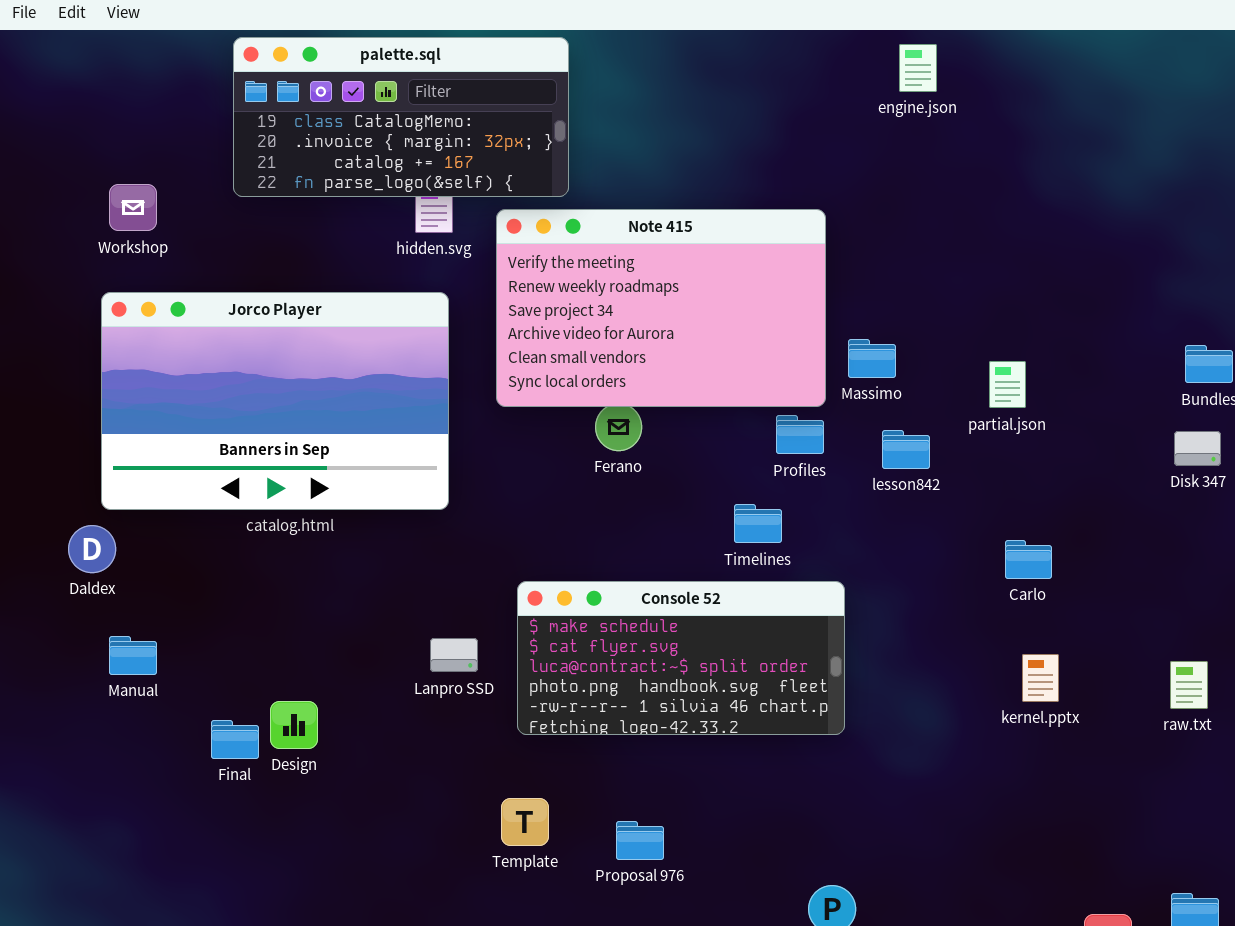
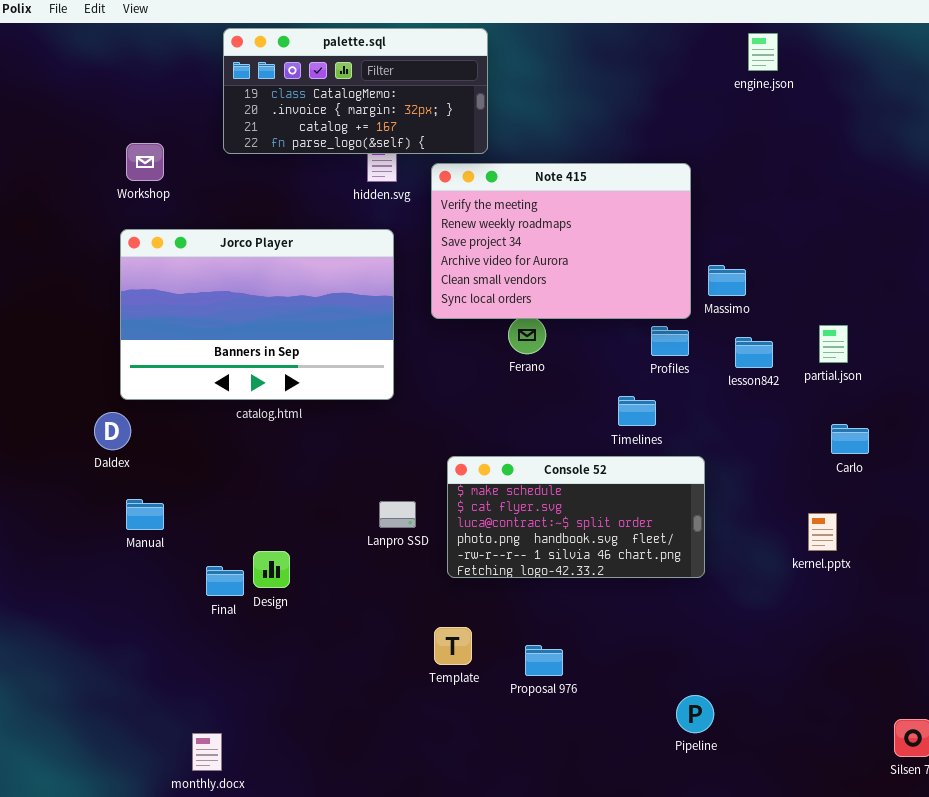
partial.json: [989,361,1026,408] -> [819,325,848,363], moved
kernel.pptx: [1022,654,1059,702] -> [808,513,837,551], moved

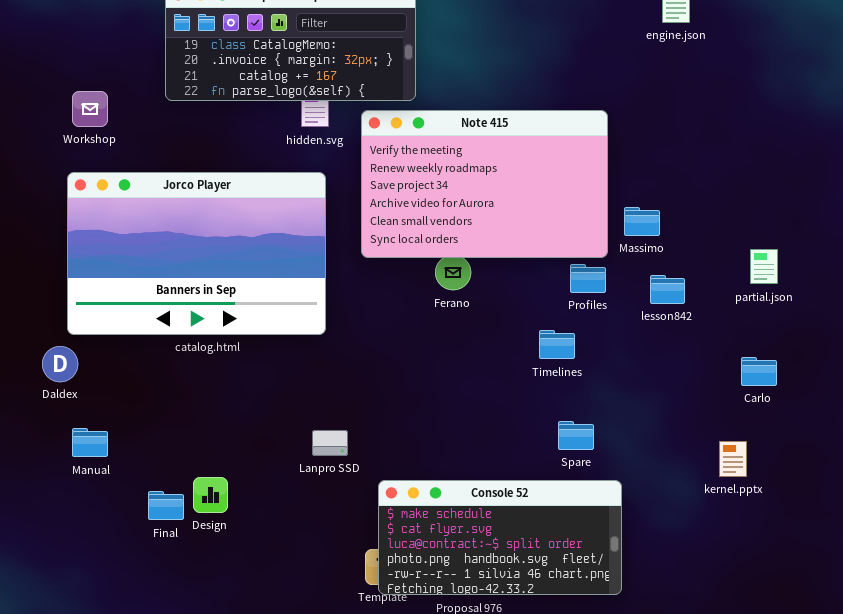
partial.json: [819,325,848,363] -> [750,249,778,284], moved
Console 52: [447,456,705,578] -> [378,480,622,595], moved

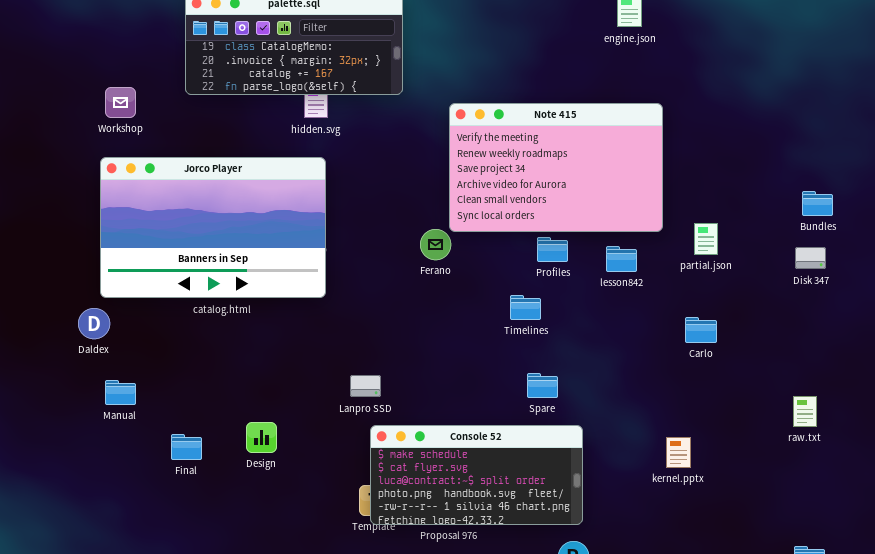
Note 415: [361,110,608,258] -> [449,103,663,232], moved
Lanpro SSD: [312,430,348,456] -> [350,375,381,397], moved
kernel.pptx: [719,441,747,477] -> [666,437,691,468], moved
Design: [193,477,228,513] -> [246,422,277,453], moved

